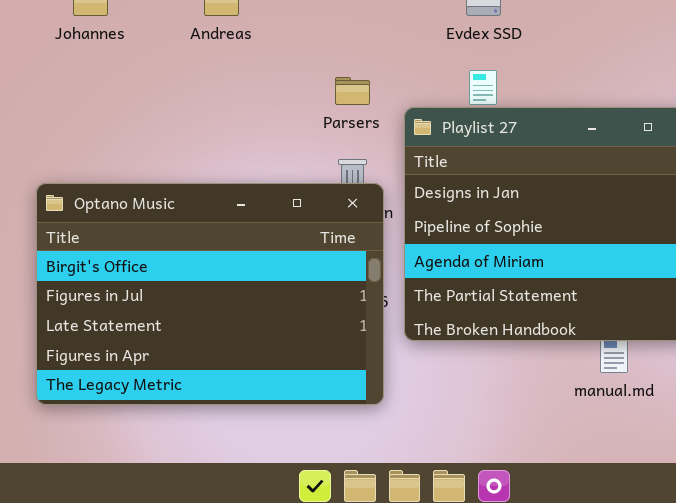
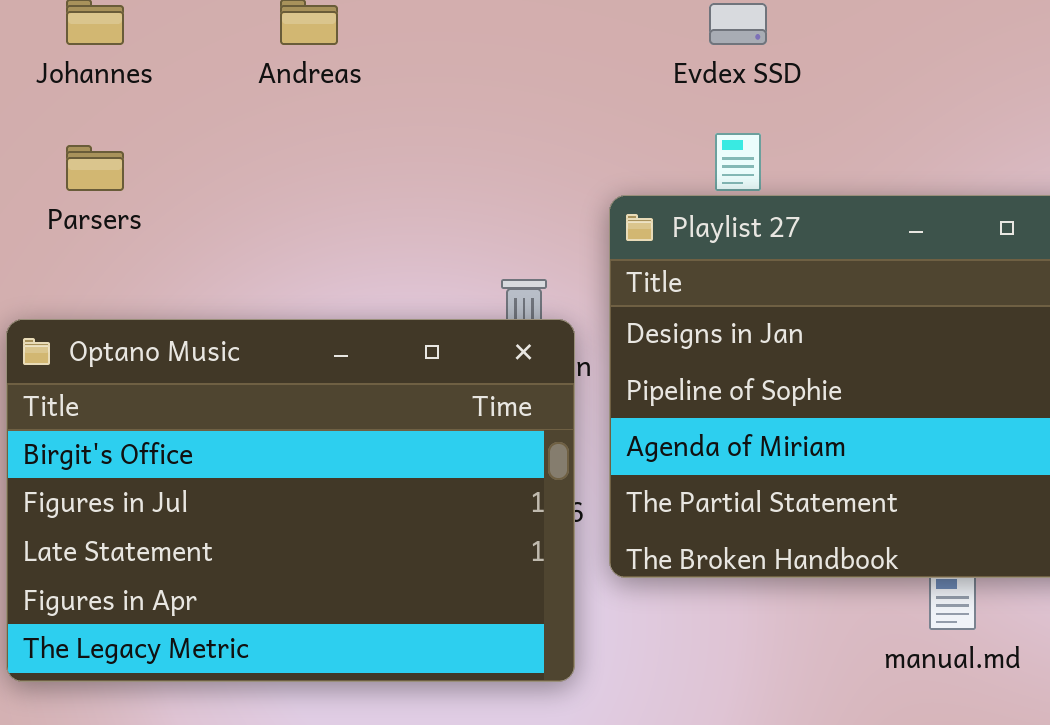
Parsers: [335,77,370,105] -> [66,145,124,191], moved

